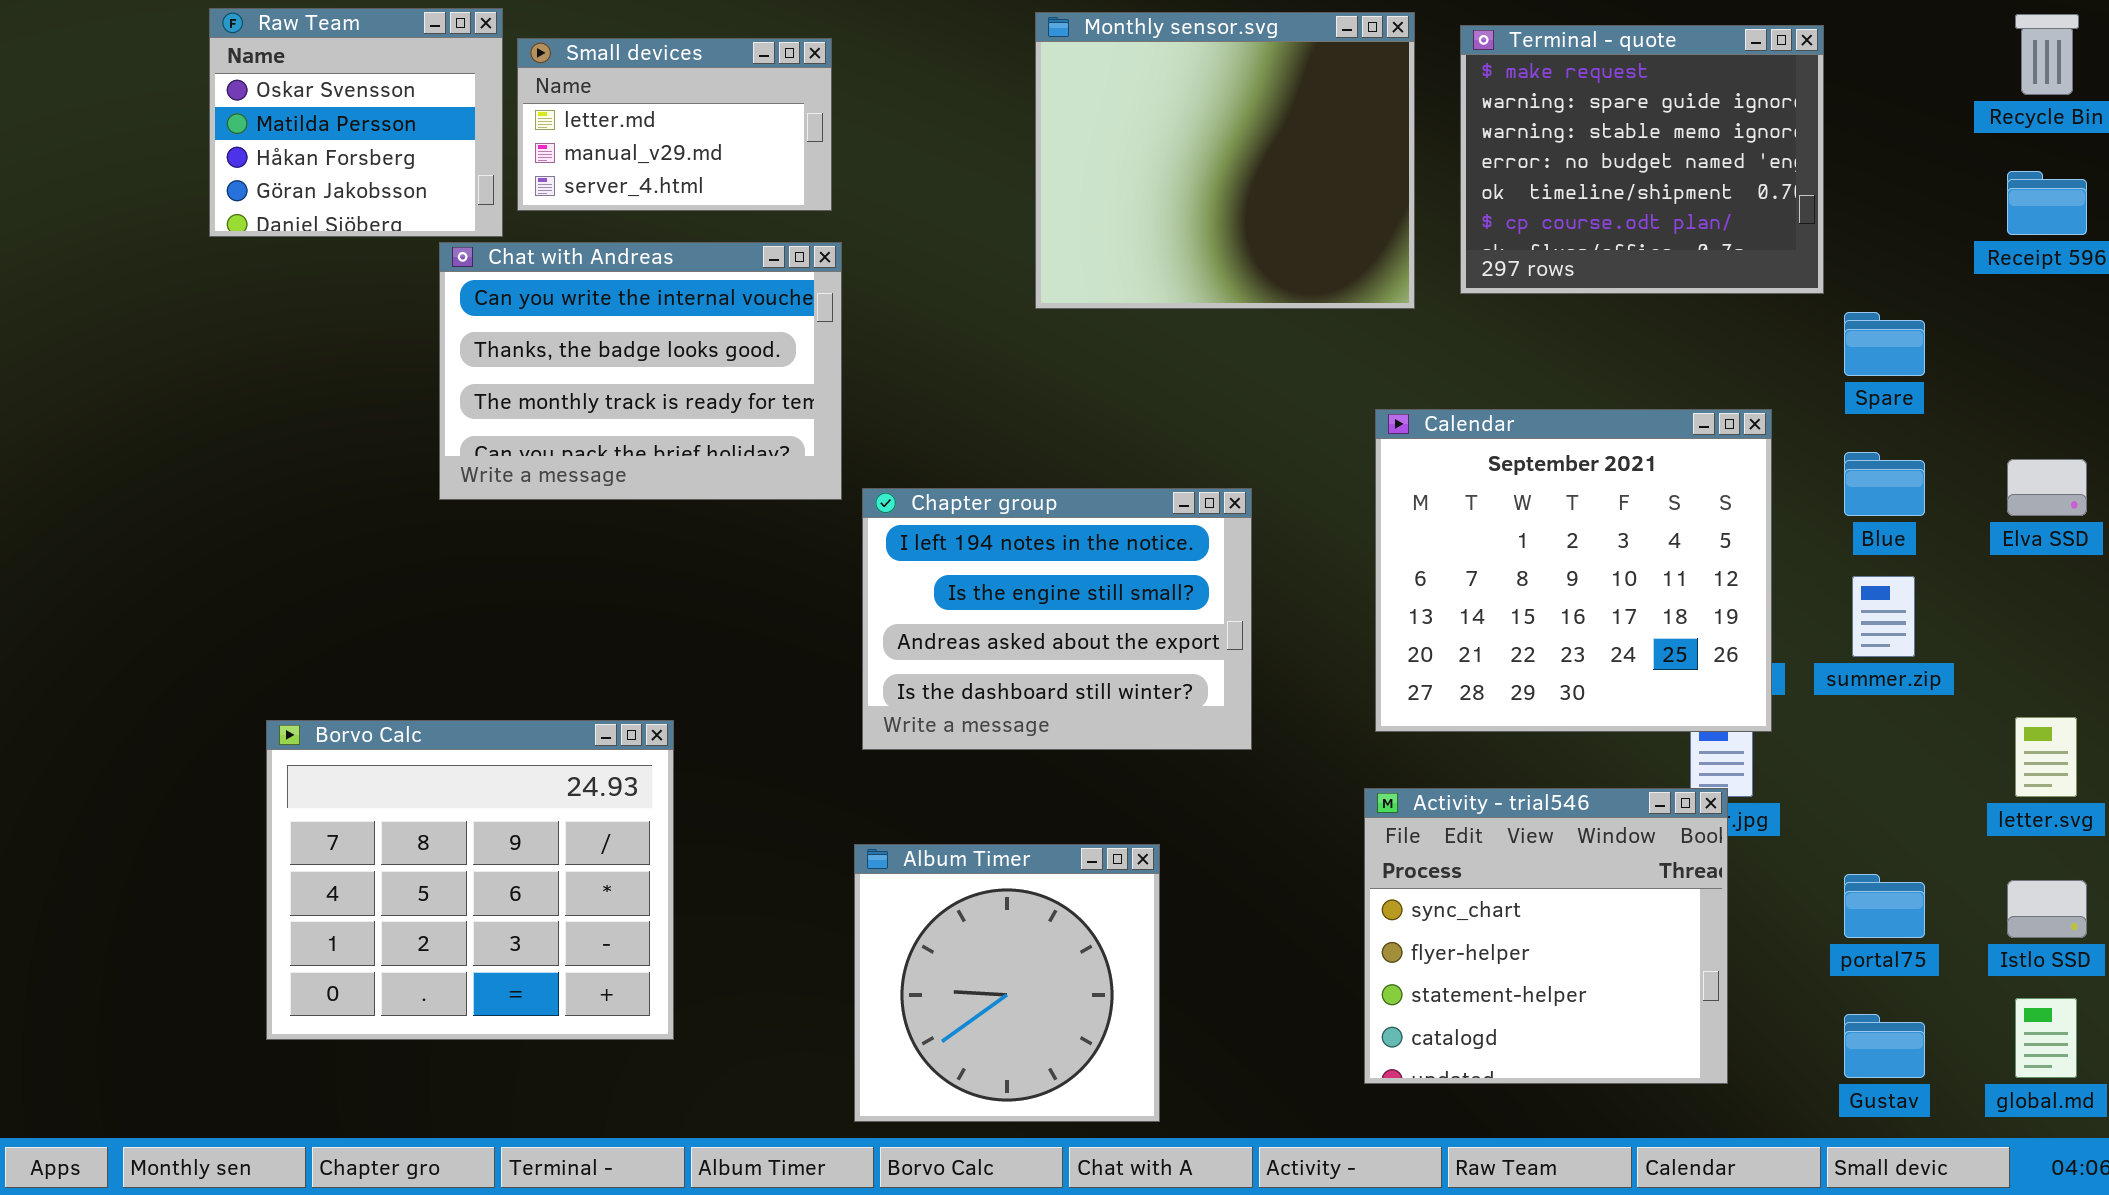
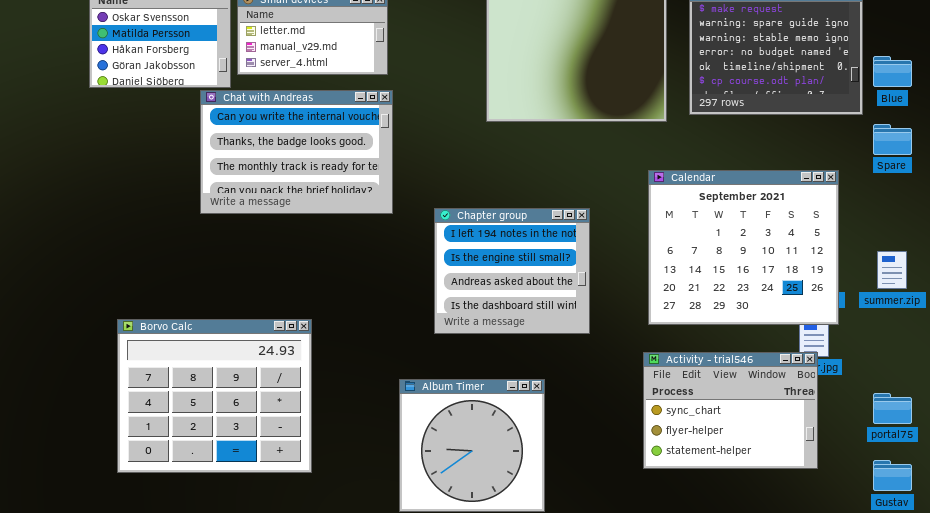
Blue: [1844,452,1925,516] -> [873,56,912,87], moved
Chapter group: [862,488,1252,750] -> [434,208,590,334], resized
Activity - trial546: [1364,788,1728,1084] -> [643,352,818,469], resized

